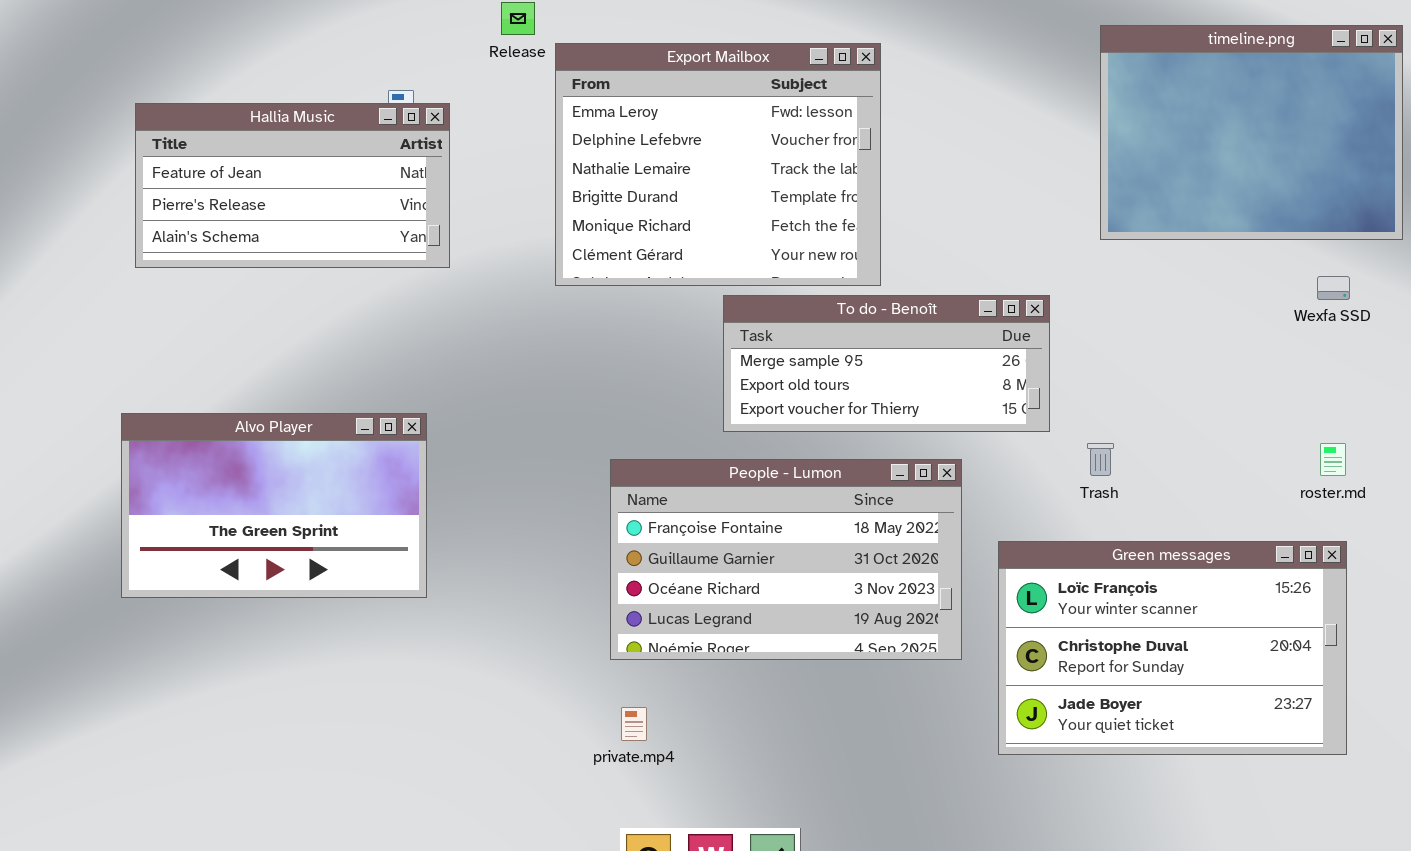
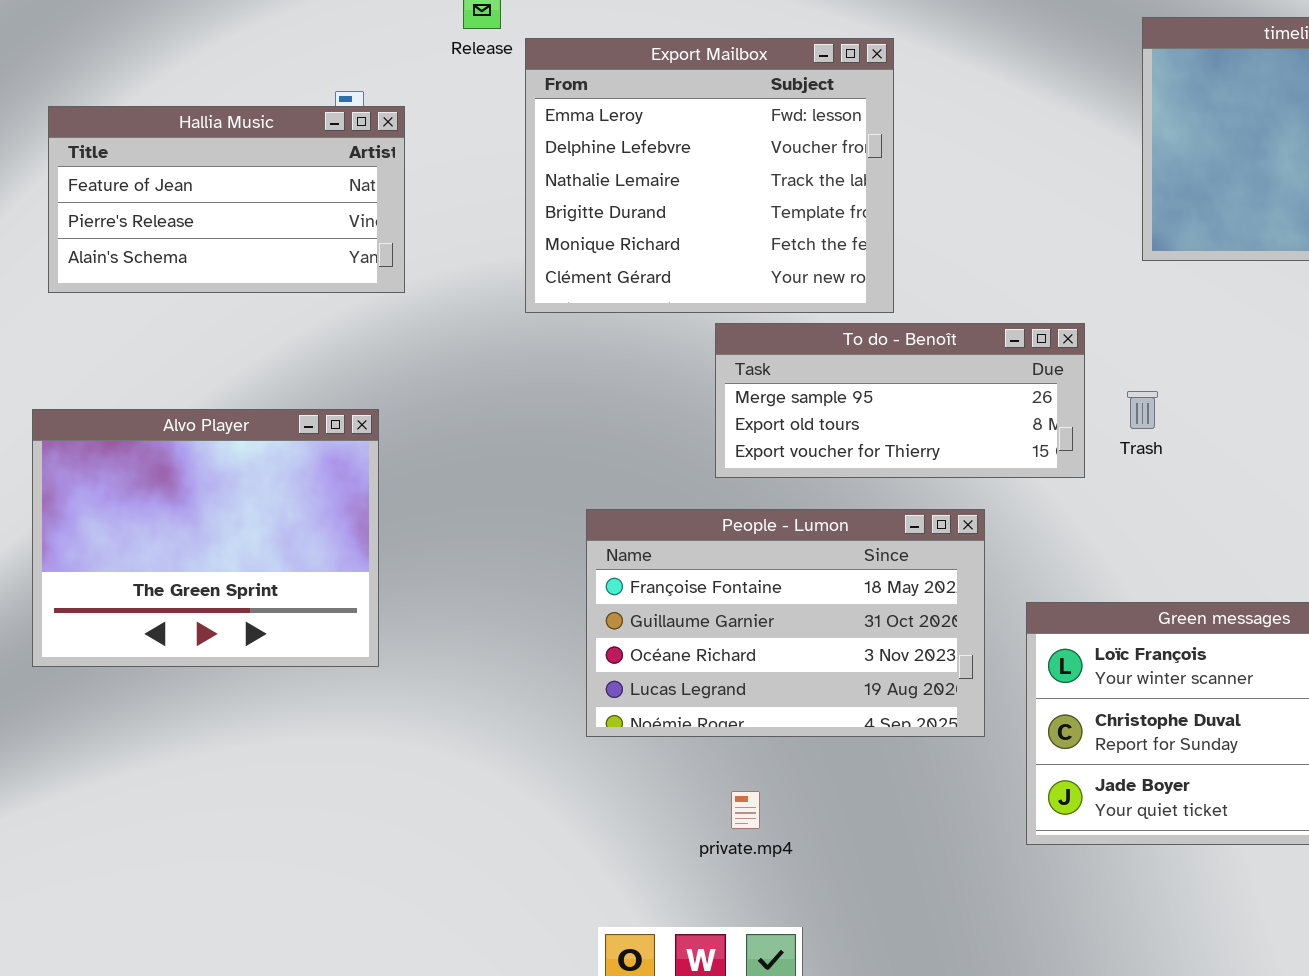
Alvo Player: [121,413,427,598] -> [32,409,379,667], resized
Trash: [1087,443,1114,476] -> [1127,391,1158,429], moved
private.mp4: [621,707,647,741] -> [731,791,760,829], moved

